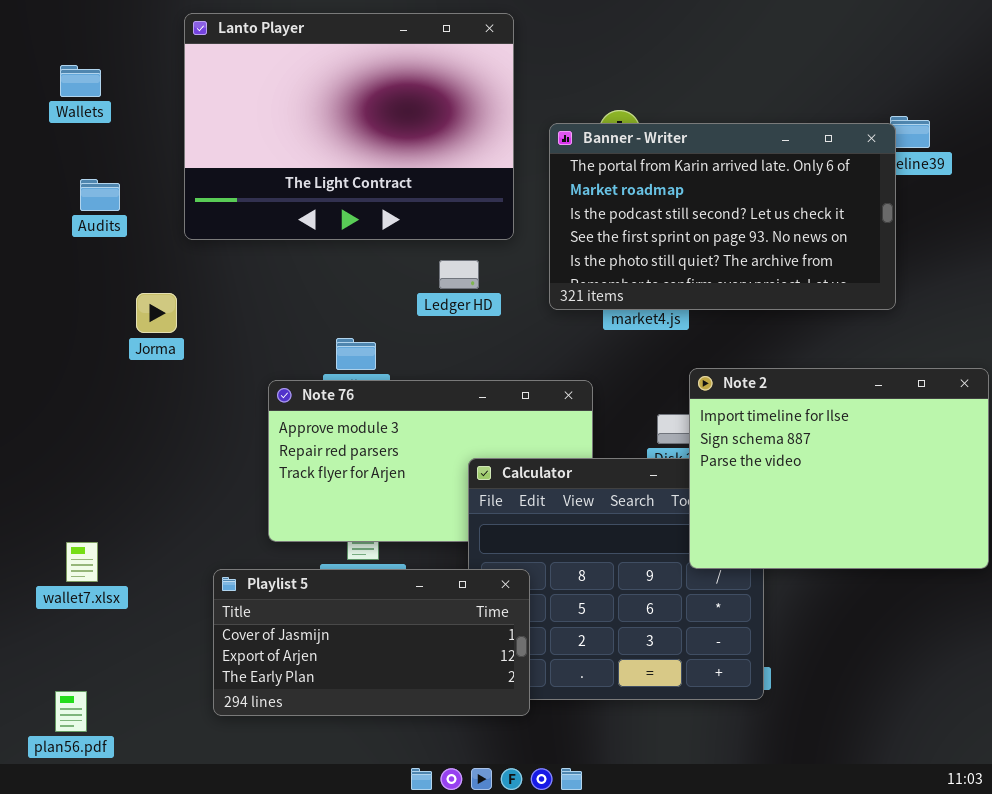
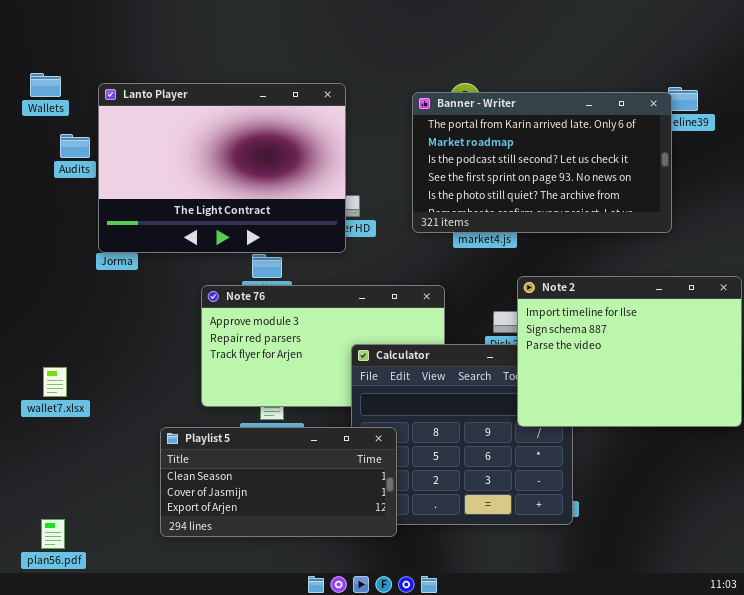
Lanto Player: [184,13,514,240] -> [98,83,346,253], moved
Wallets: [60,65,101,97] -> [30,73,61,97], moved
wallet7.xlsx: [66,542,98,582] -> [43,367,67,397], moved
Playlist 5: [213,569,530,716] -> [160,427,397,537], scrolled up 1 row

